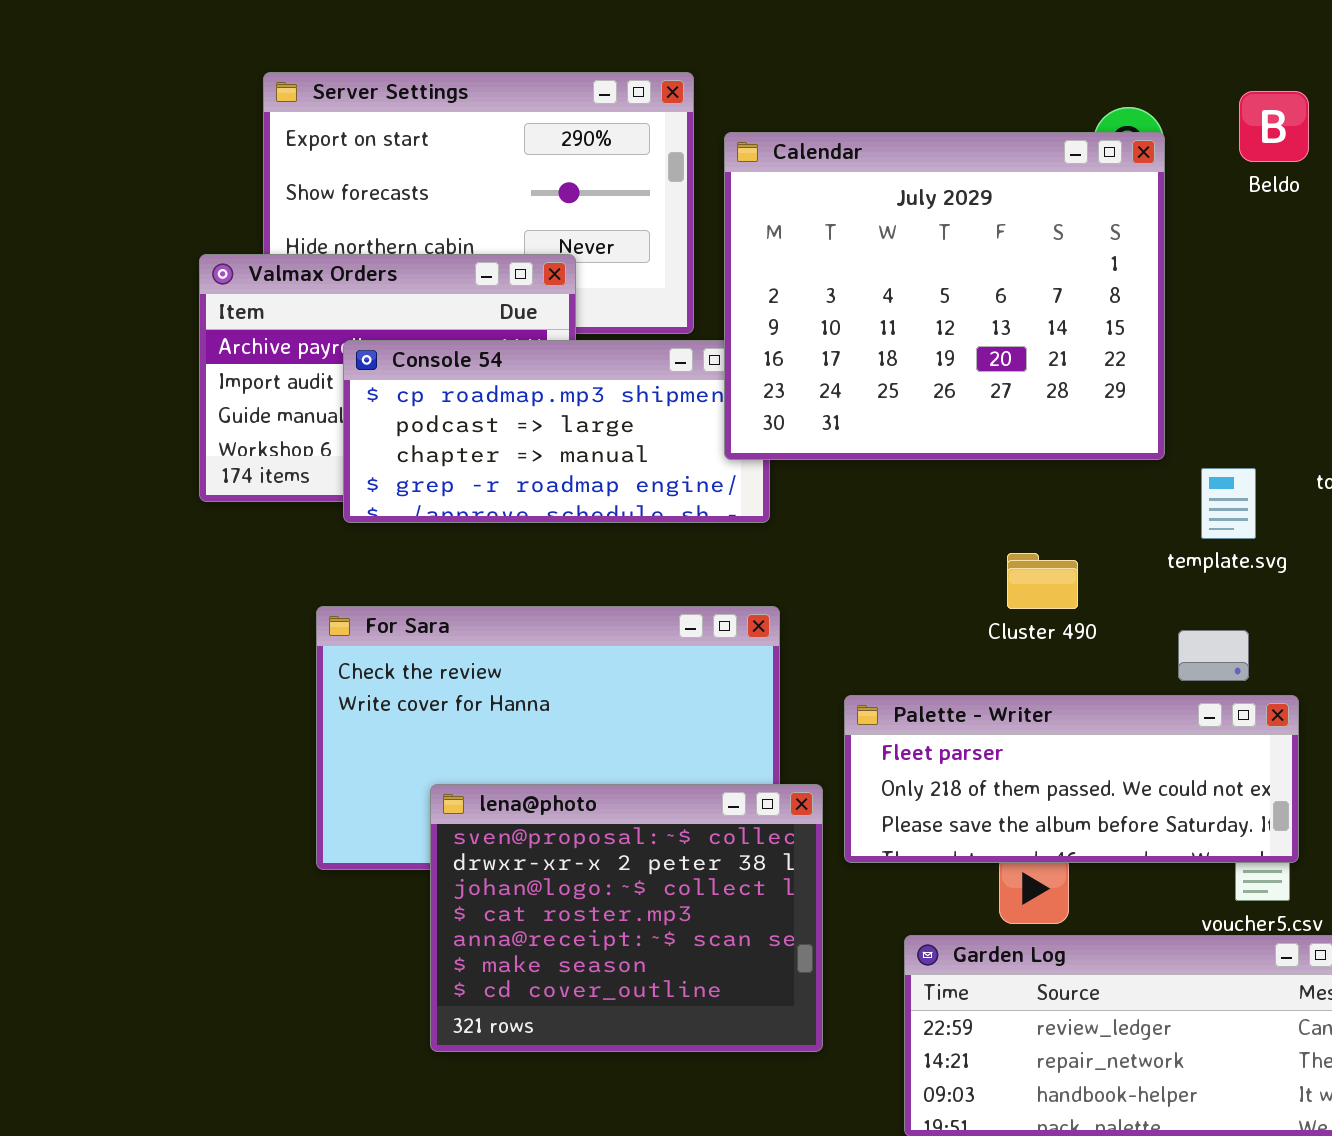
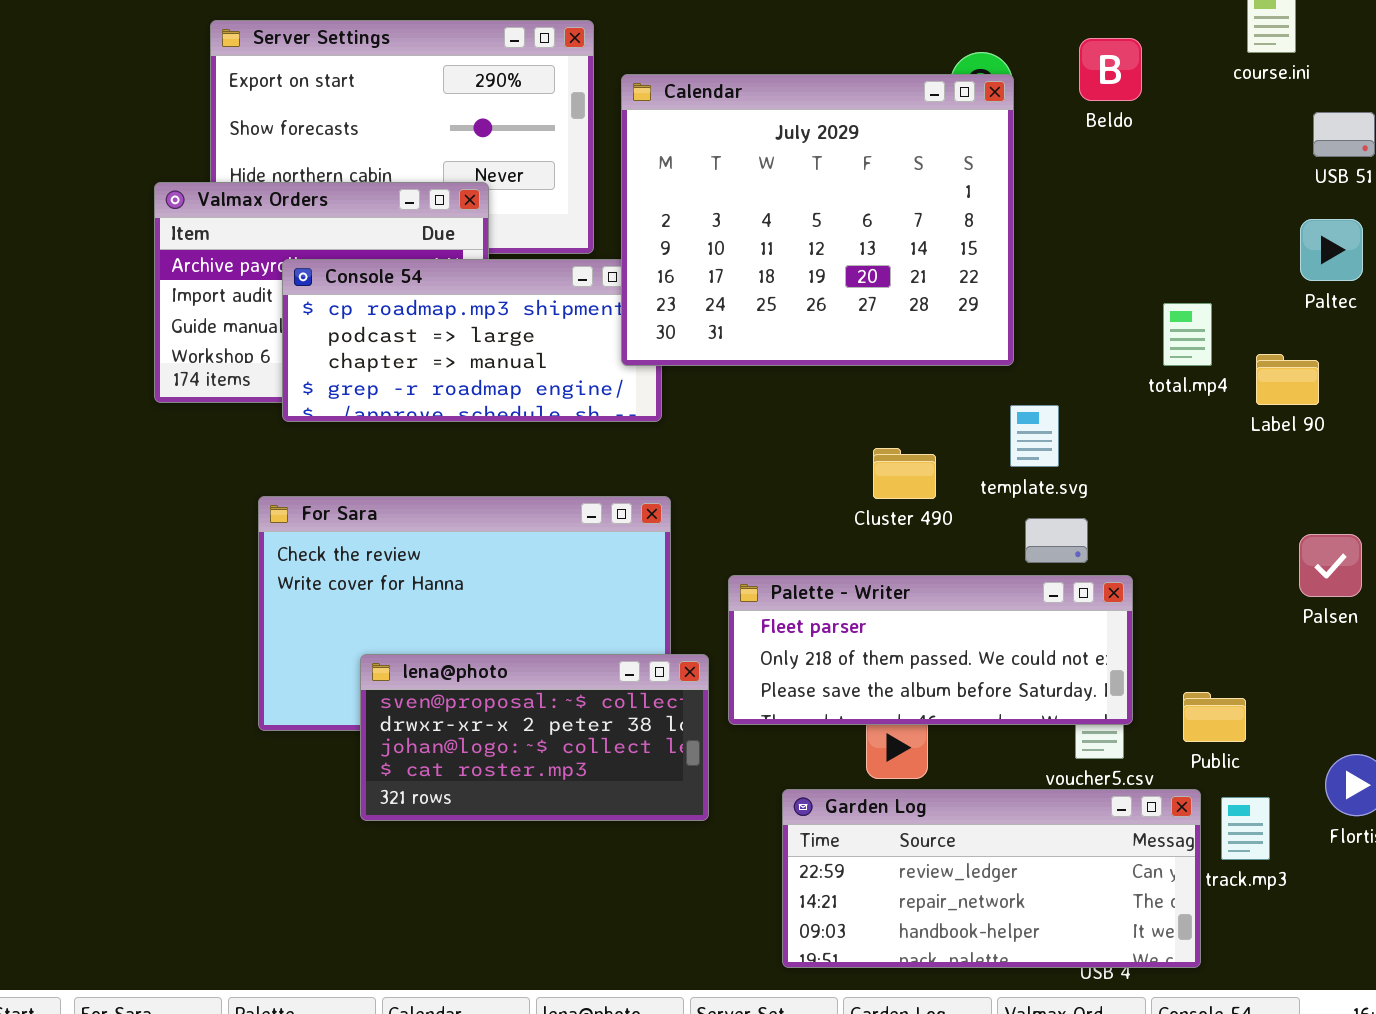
template.svg: [1201,468,1256,539] -> [1010,405,1059,467], moved
lena@photo: [430,784,823,1052] -> [360,654,709,821], resized

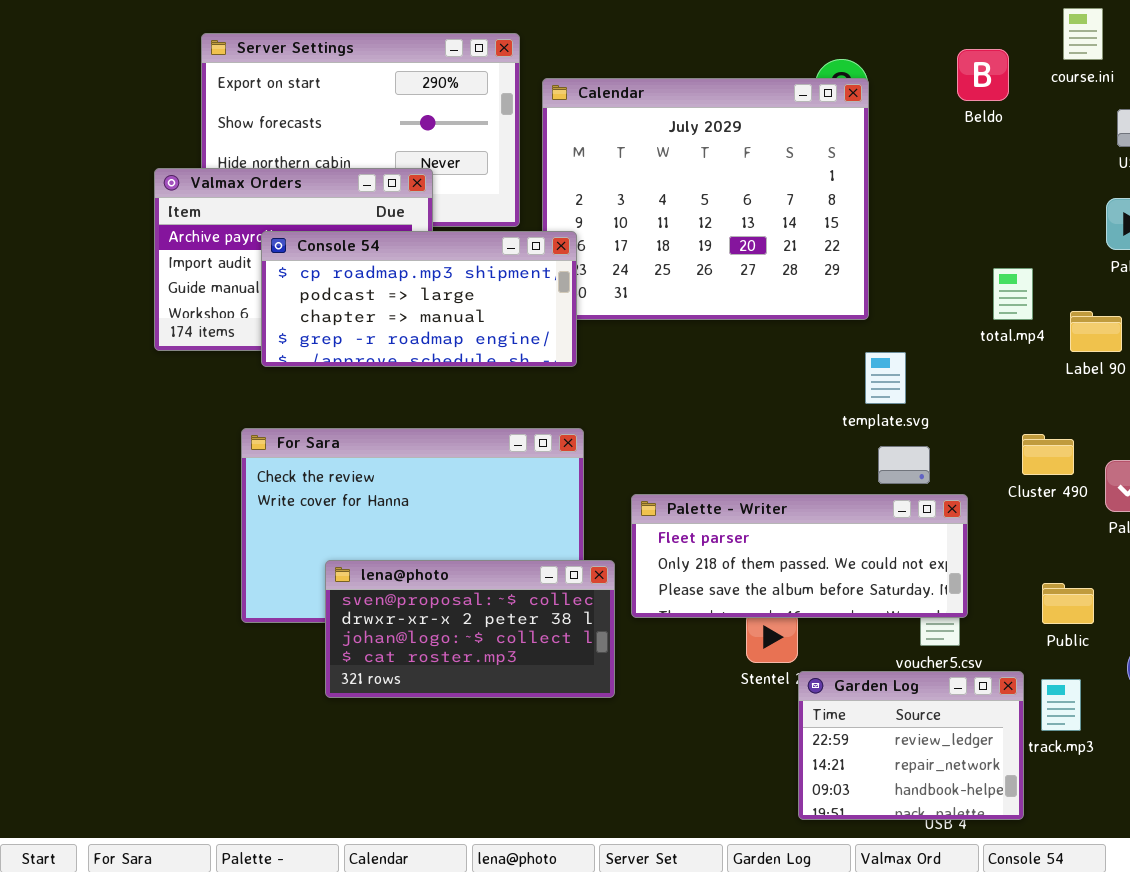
Beldo: [1079,38,1142,101] -> [957,49,1009,101], moved
Console 54: [282,259,662,422] -> [261,231,577,367], raised
Cluster 490: [873,448,936,499] -> [1022,434,1074,475], moved
Public: [1183,692,1246,742] -> [1042,583,1094,624], moved
Garden Log: [782,789,1201,968] -> [798,671,1024,820], resized

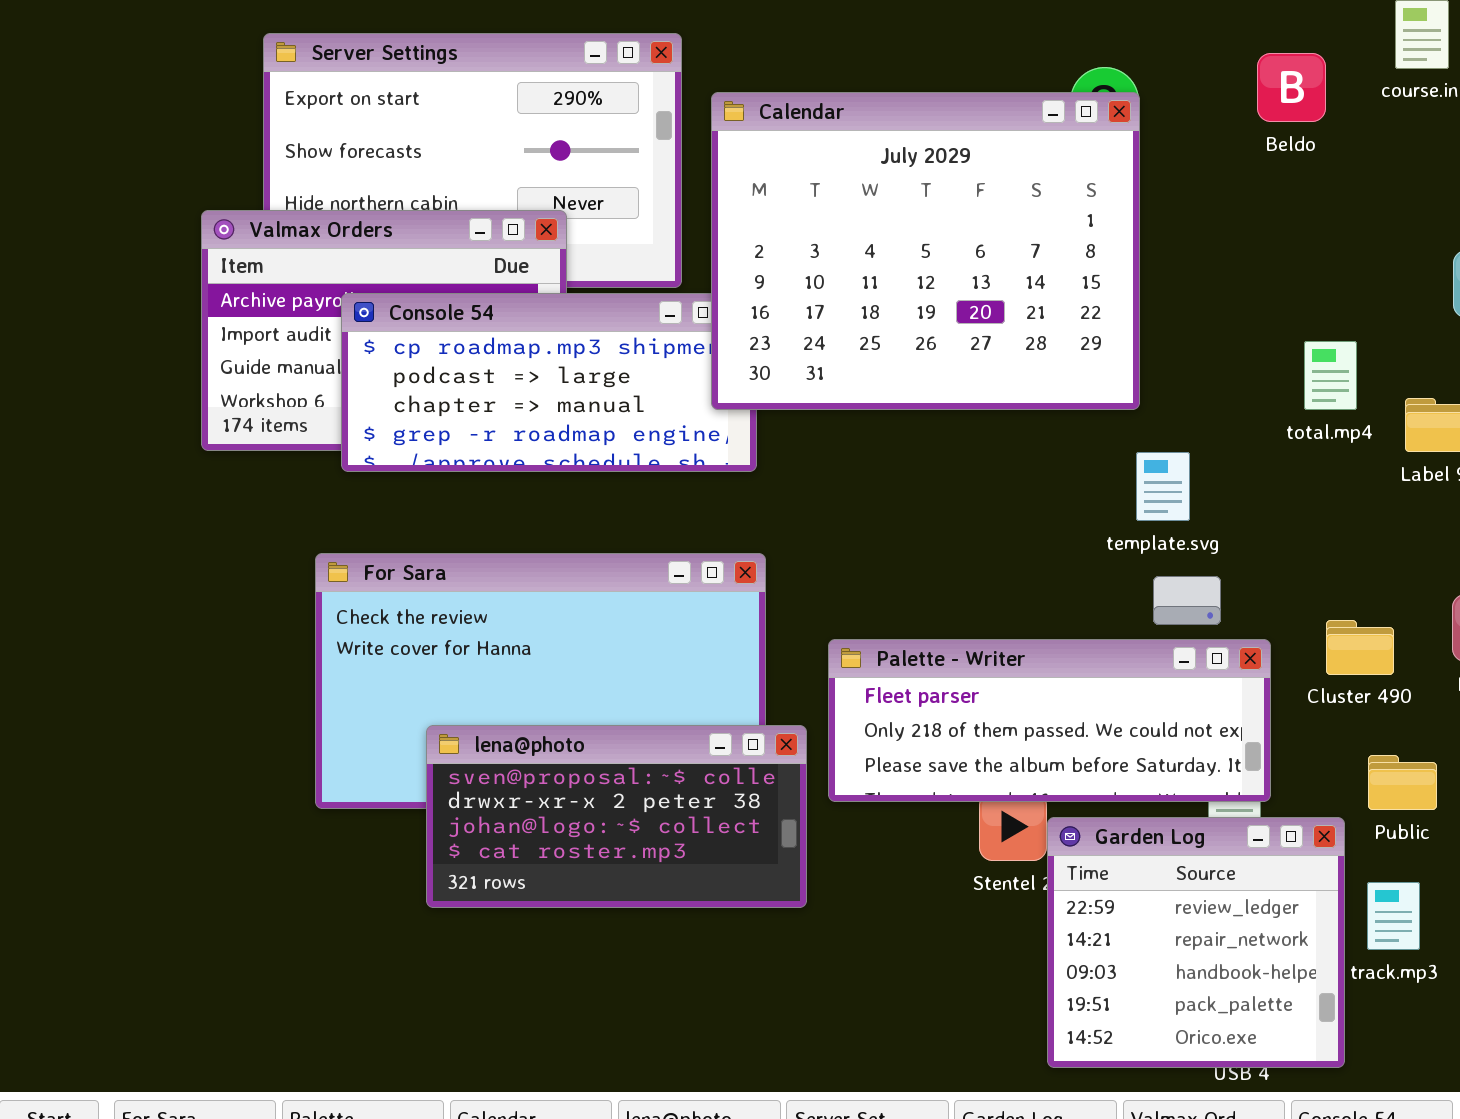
Calendar: [542,78,869,320] -> [711,92,1140,410], raised
Cluster 490: [1022,434,1074,475] -> [1326,620,1394,675], moved
Garden Log: [798,671,1024,820] -> [1047,817,1345,1068], resized

